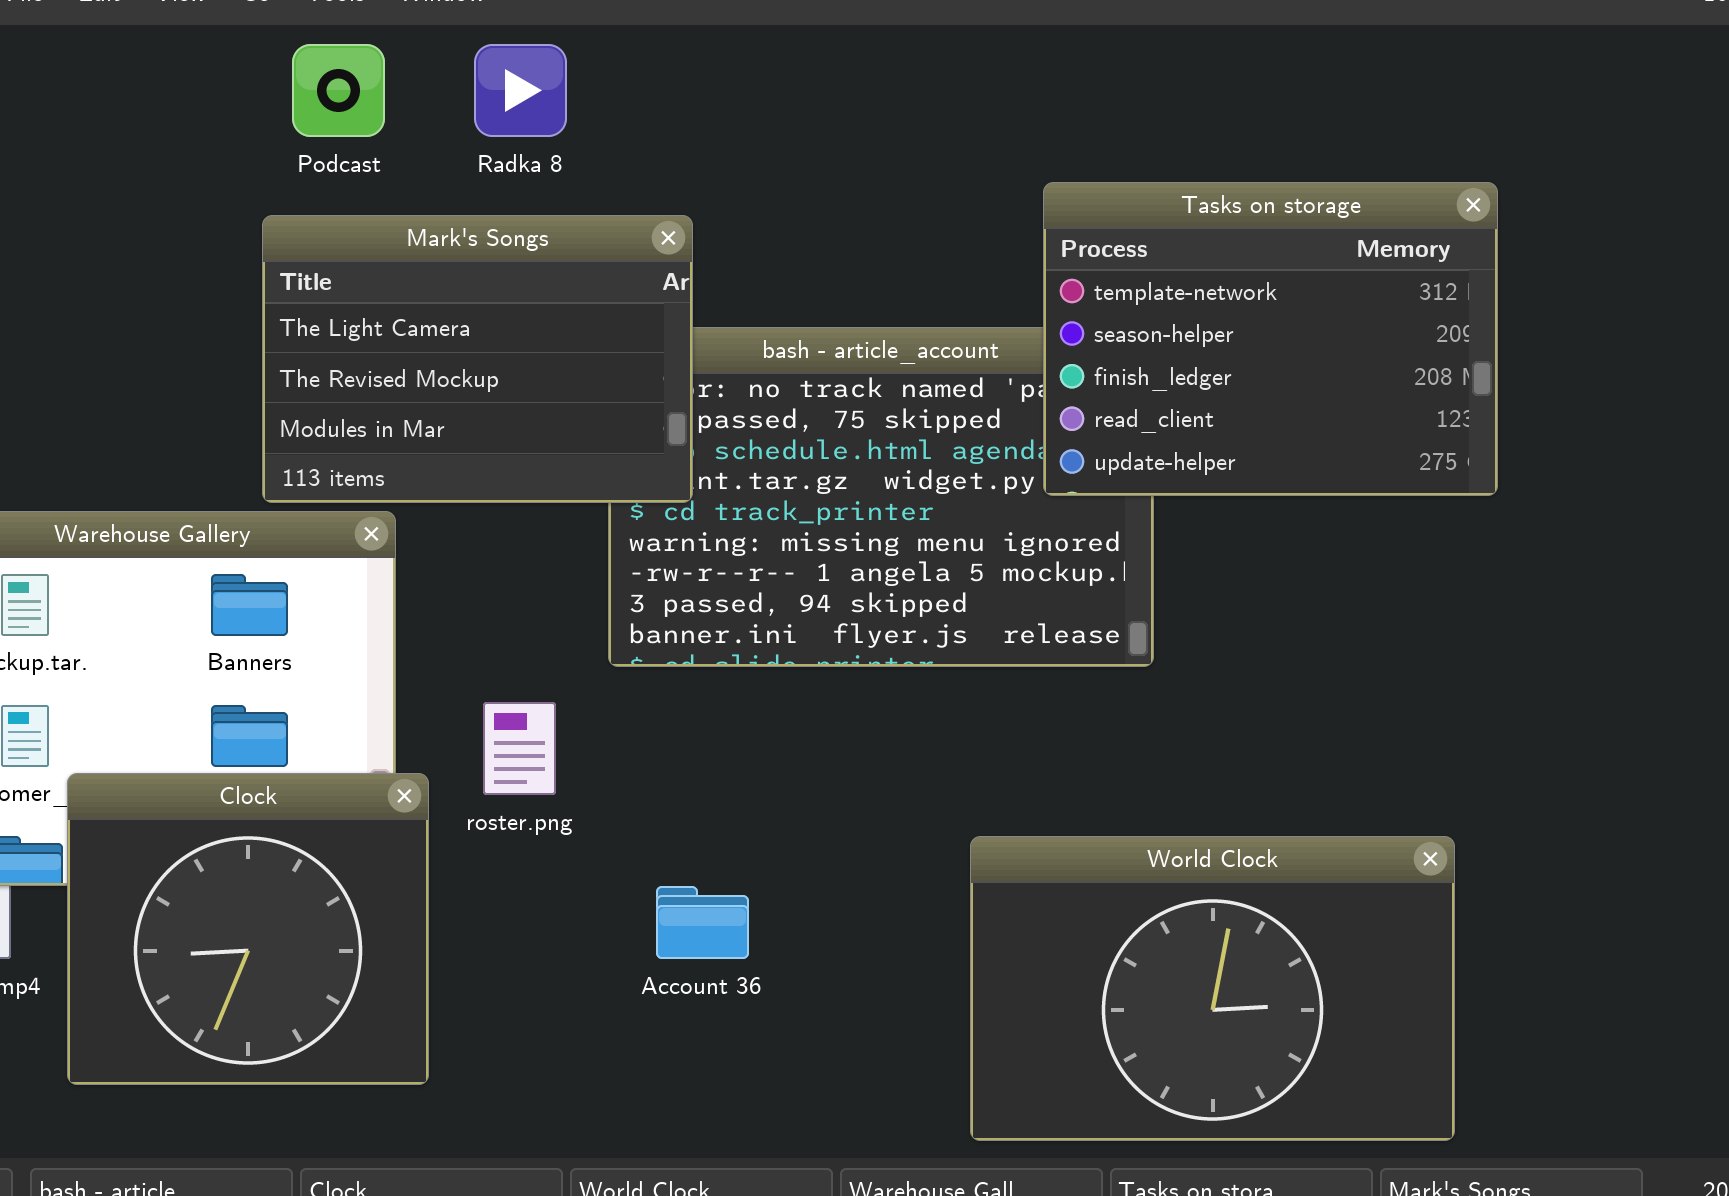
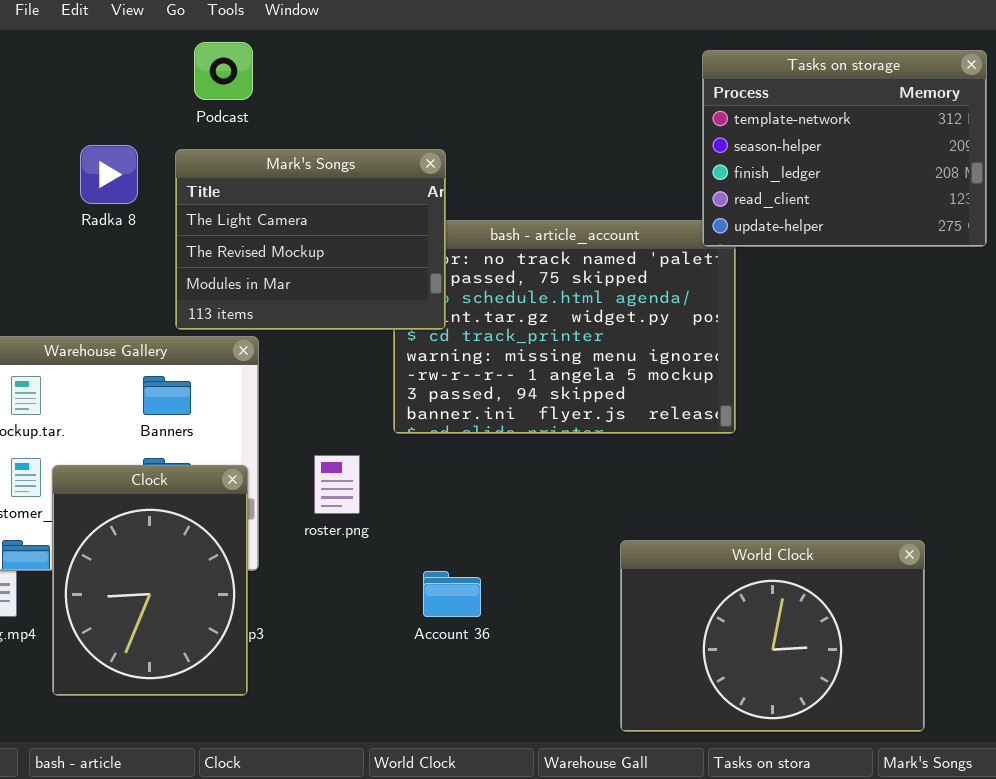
Radka 8: [474,44,567,137] -> [80,145,138,204], moved
Tasks on storage: [1043,182,1498,496] -> [702,50,987,247], moved
Clock: [67,773,429,1085] -> [52,465,248,696], resized

